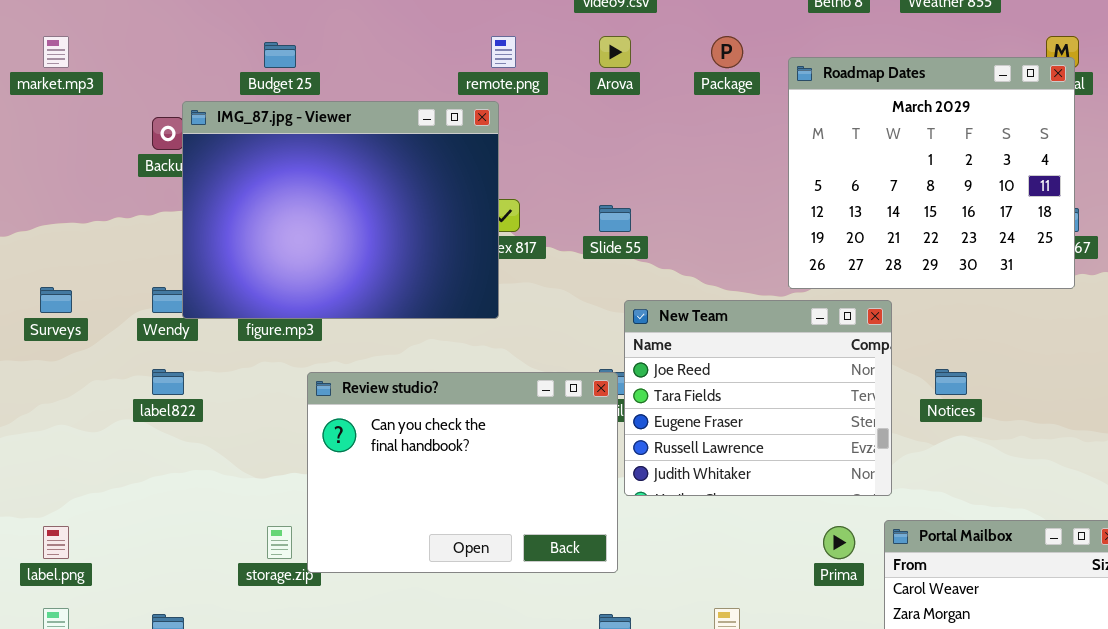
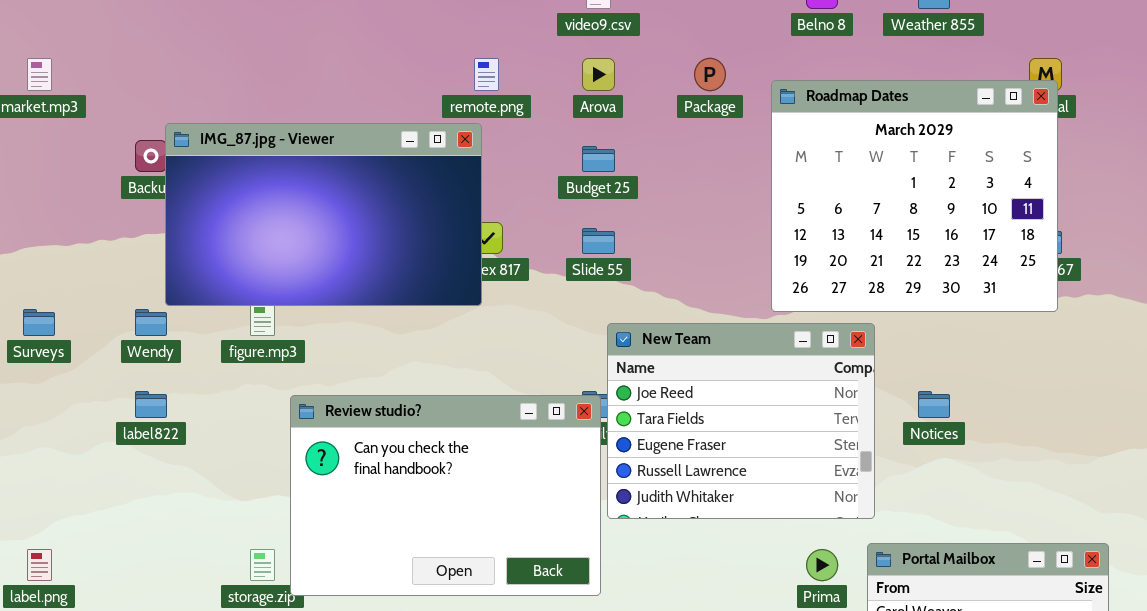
Budget 25: [264,42,296,68] -> [582,146,615,172], moved
IMG_87.jpg - Viewer: [182,101,499,319] -> [165,123,482,306], resized

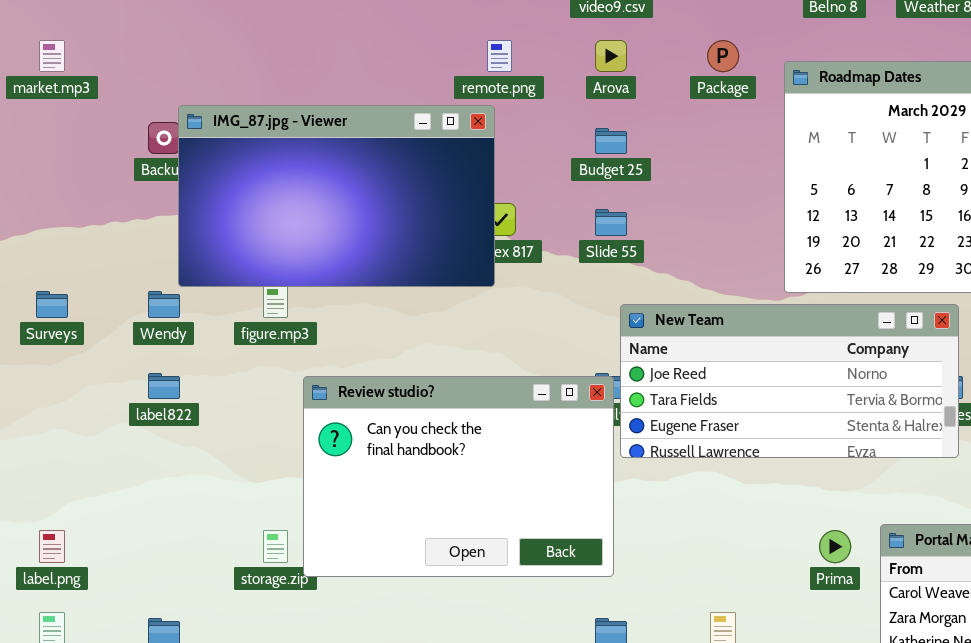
New Team: [607,323,875,519] -> [620,304,959,458], resized

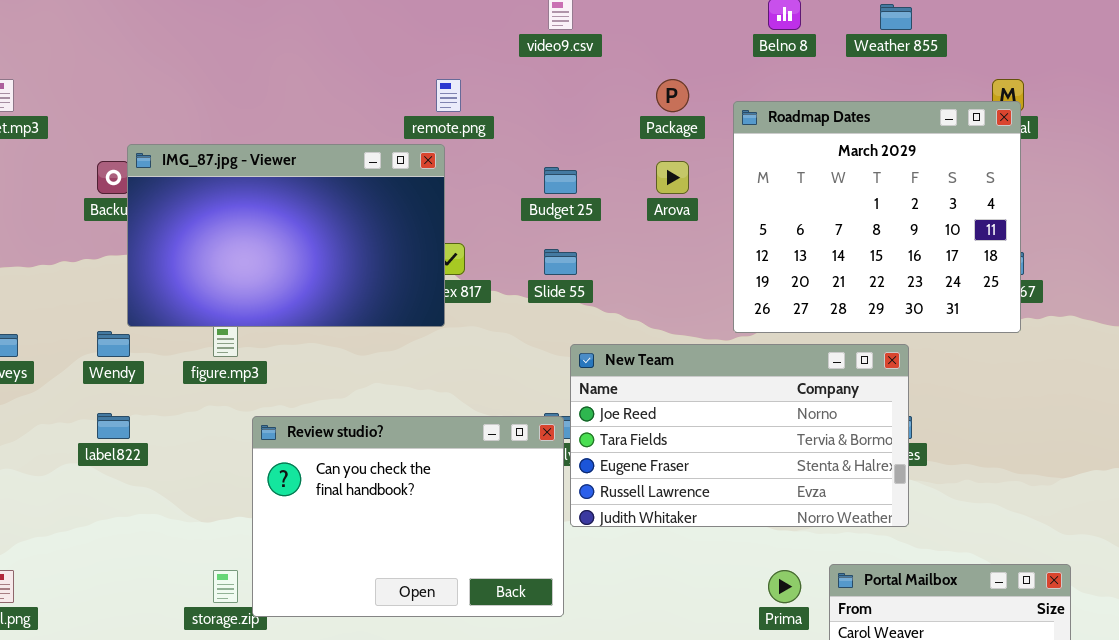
Arova: [595,40,627,72] -> [656,161,689,194], moved
New Team: [620,304,959,458] -> [570,344,909,527], resized

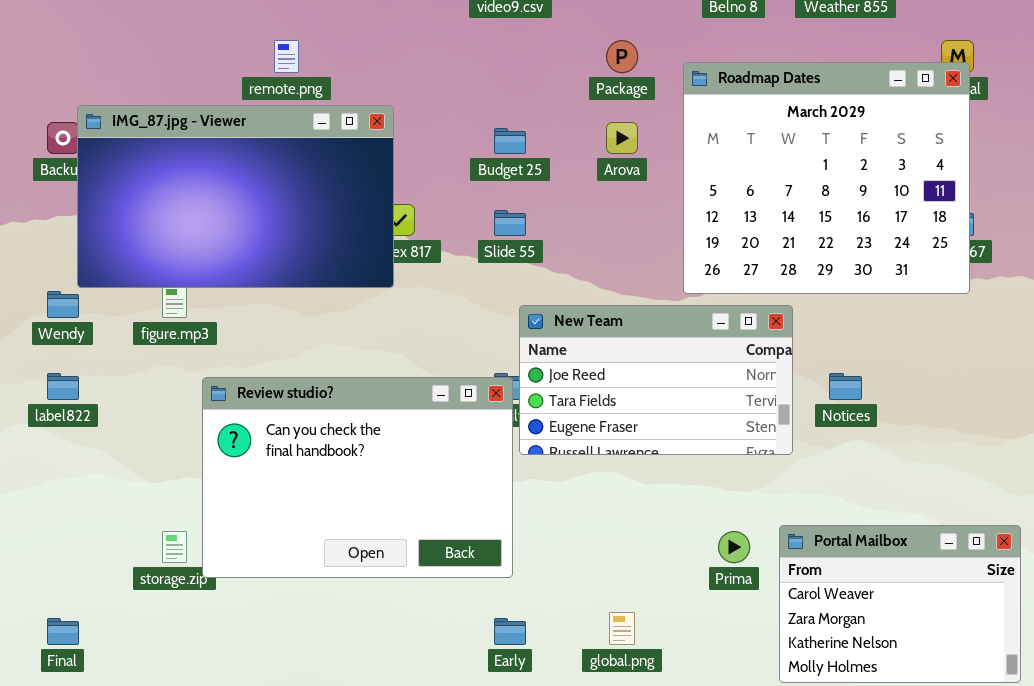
remote.png: [436,79,461,112] -> [274,40,299,73], moved
New Team: [570,344,909,527] -> [519,305,793,455], resized

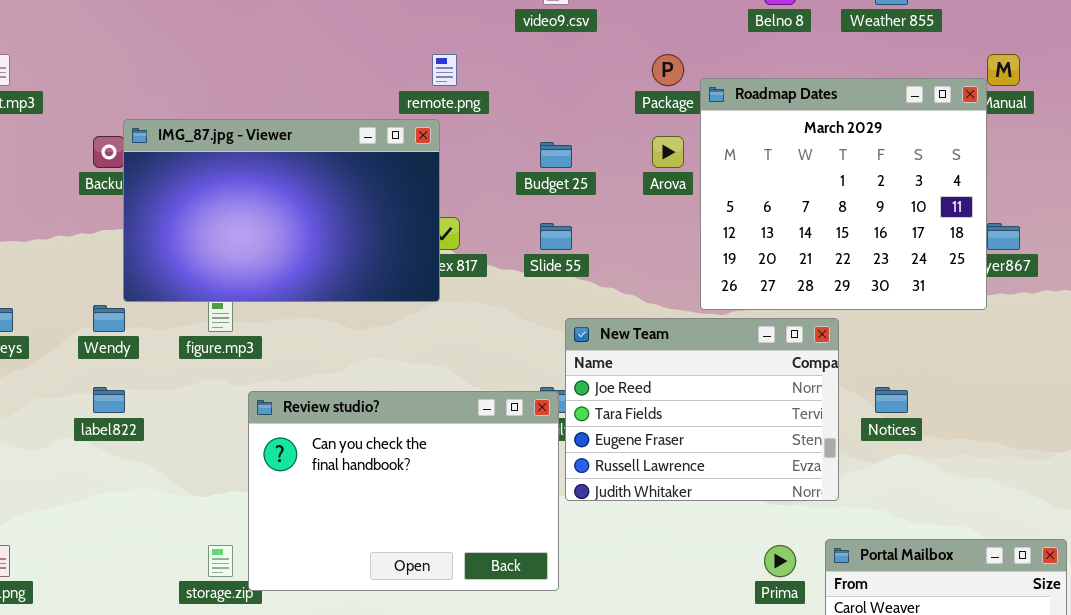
remote.png: [274,40,299,73] -> [432,54,457,86], moved
Roadmap Dates: [683,62,970,294] -> [700,78,987,310], moved
New Team: [519,305,793,455] -> [565,318,839,501], resized

